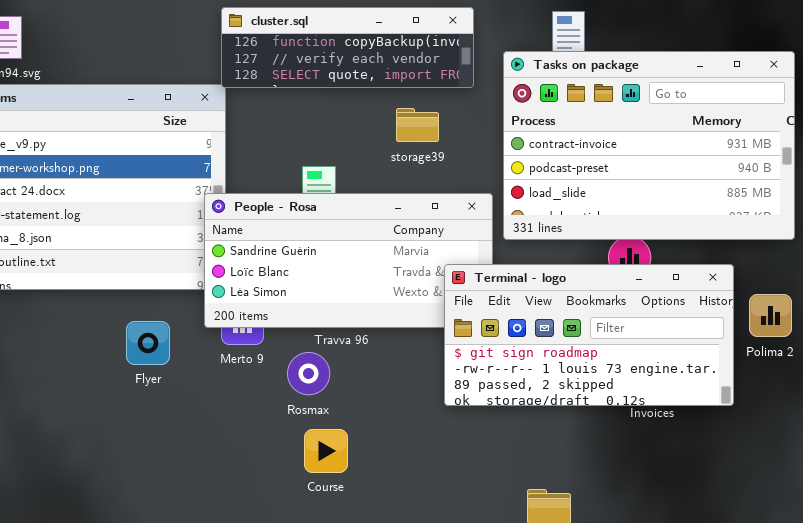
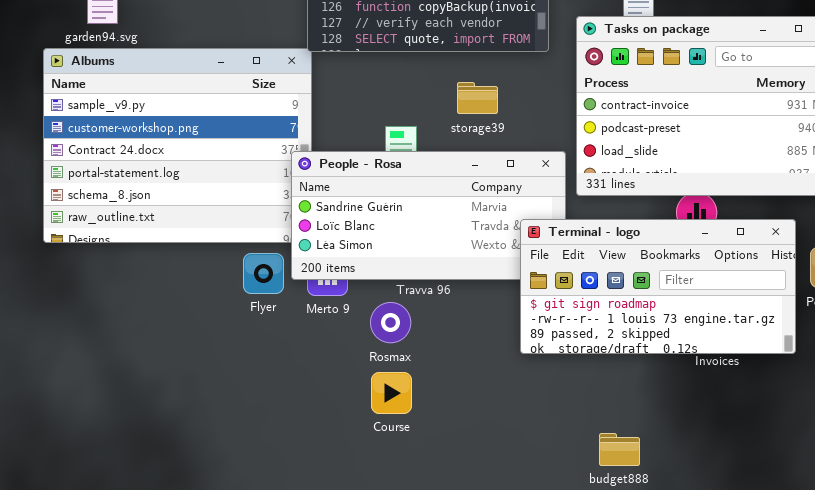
storage39: [396,108,439,142] -> [457,82,498,114], moved
Flyer: [126,321,170,365] -> [243,253,284,294], moved
Course: [304,429,348,473] -> [371,372,412,414], moved

